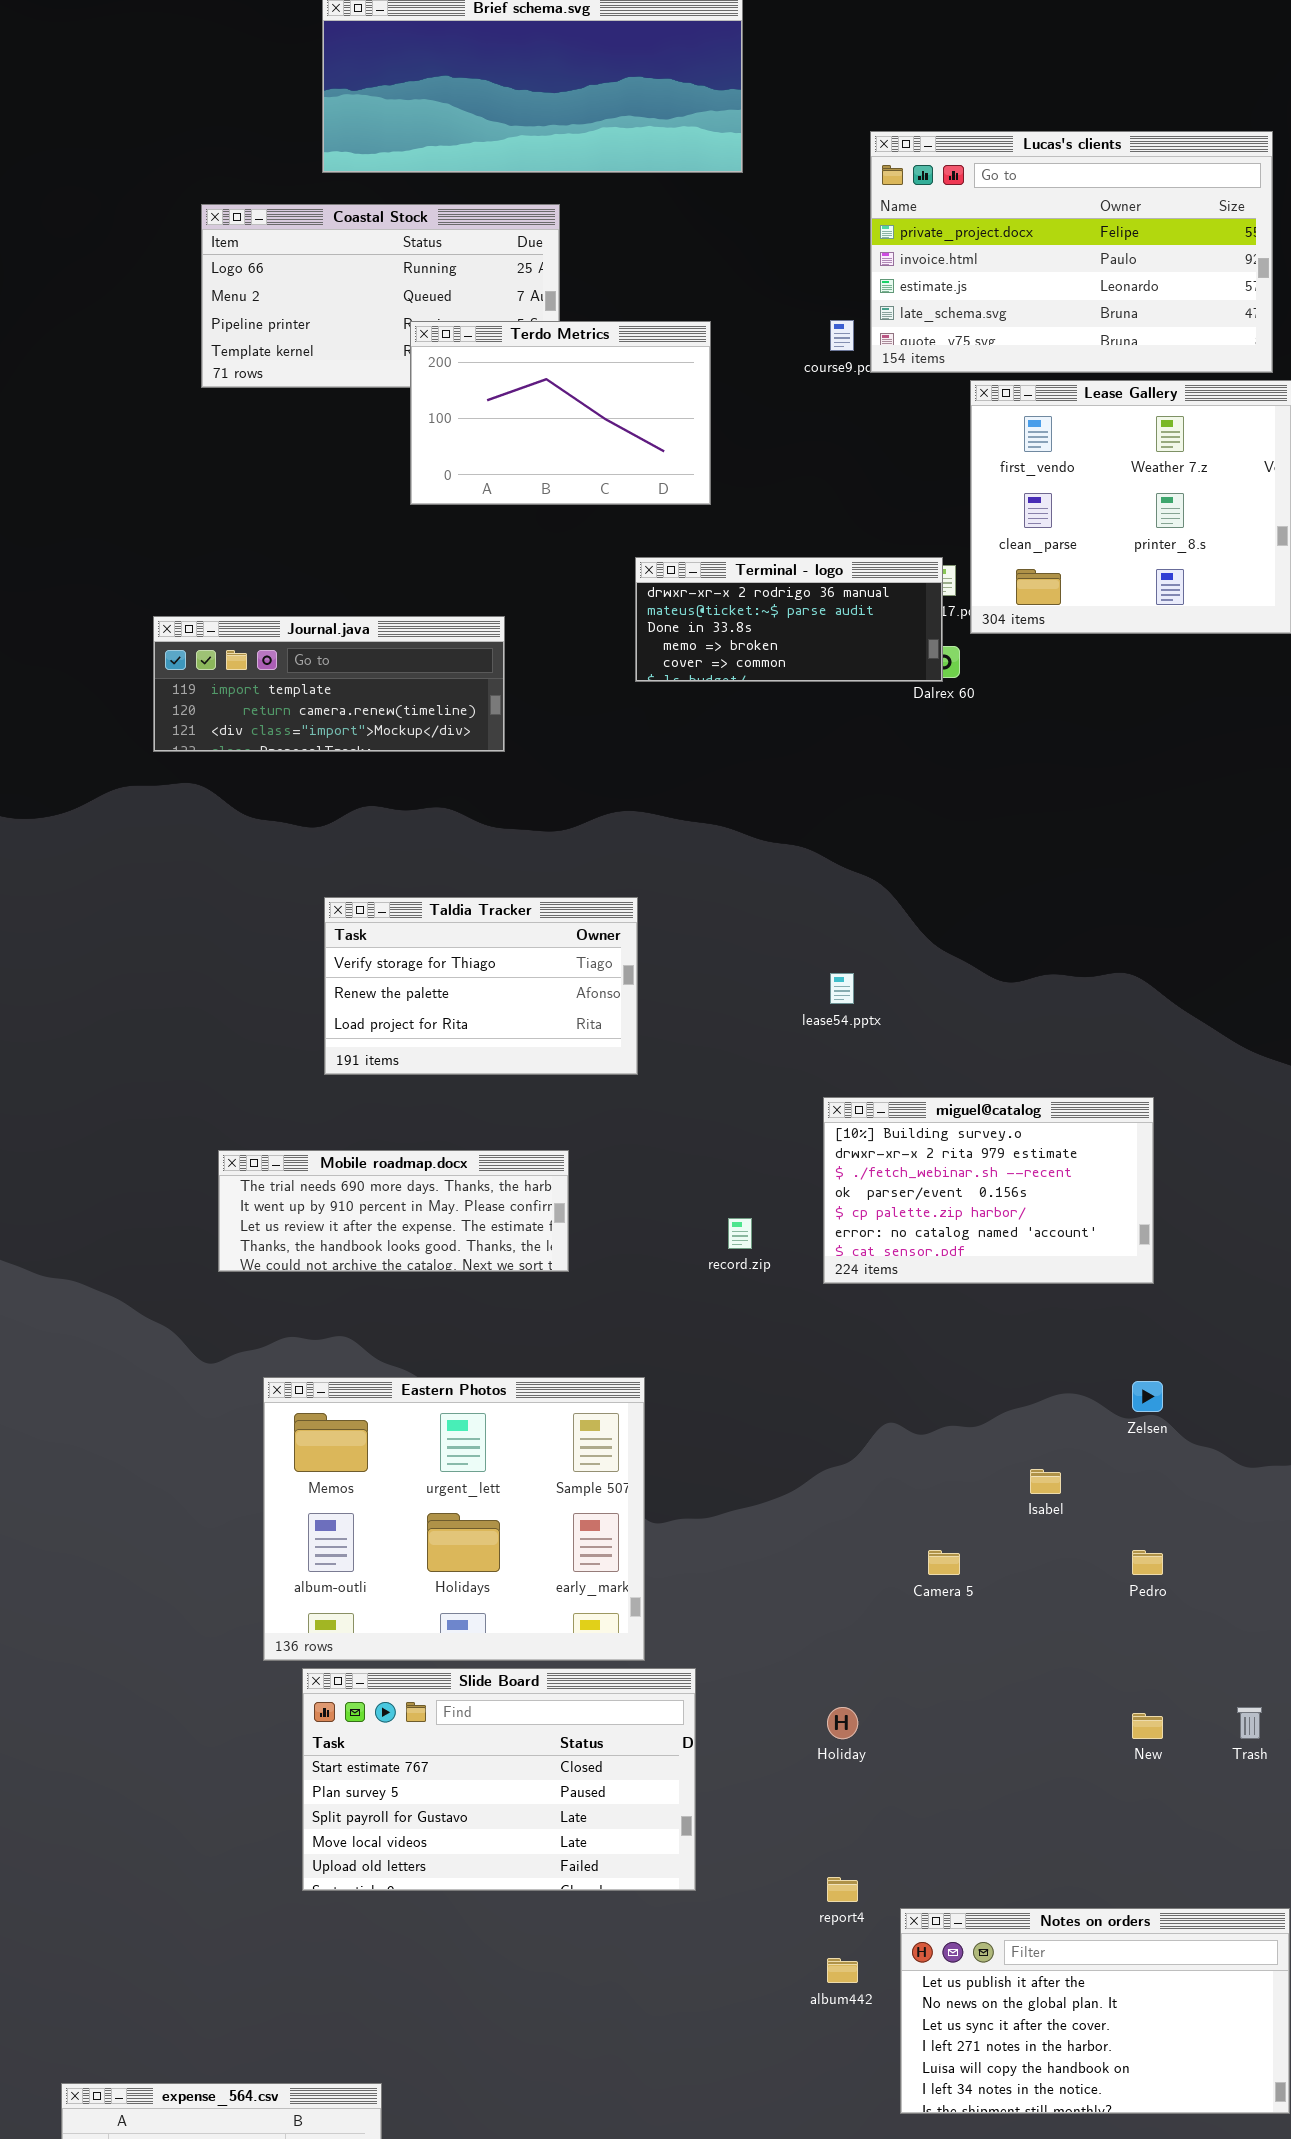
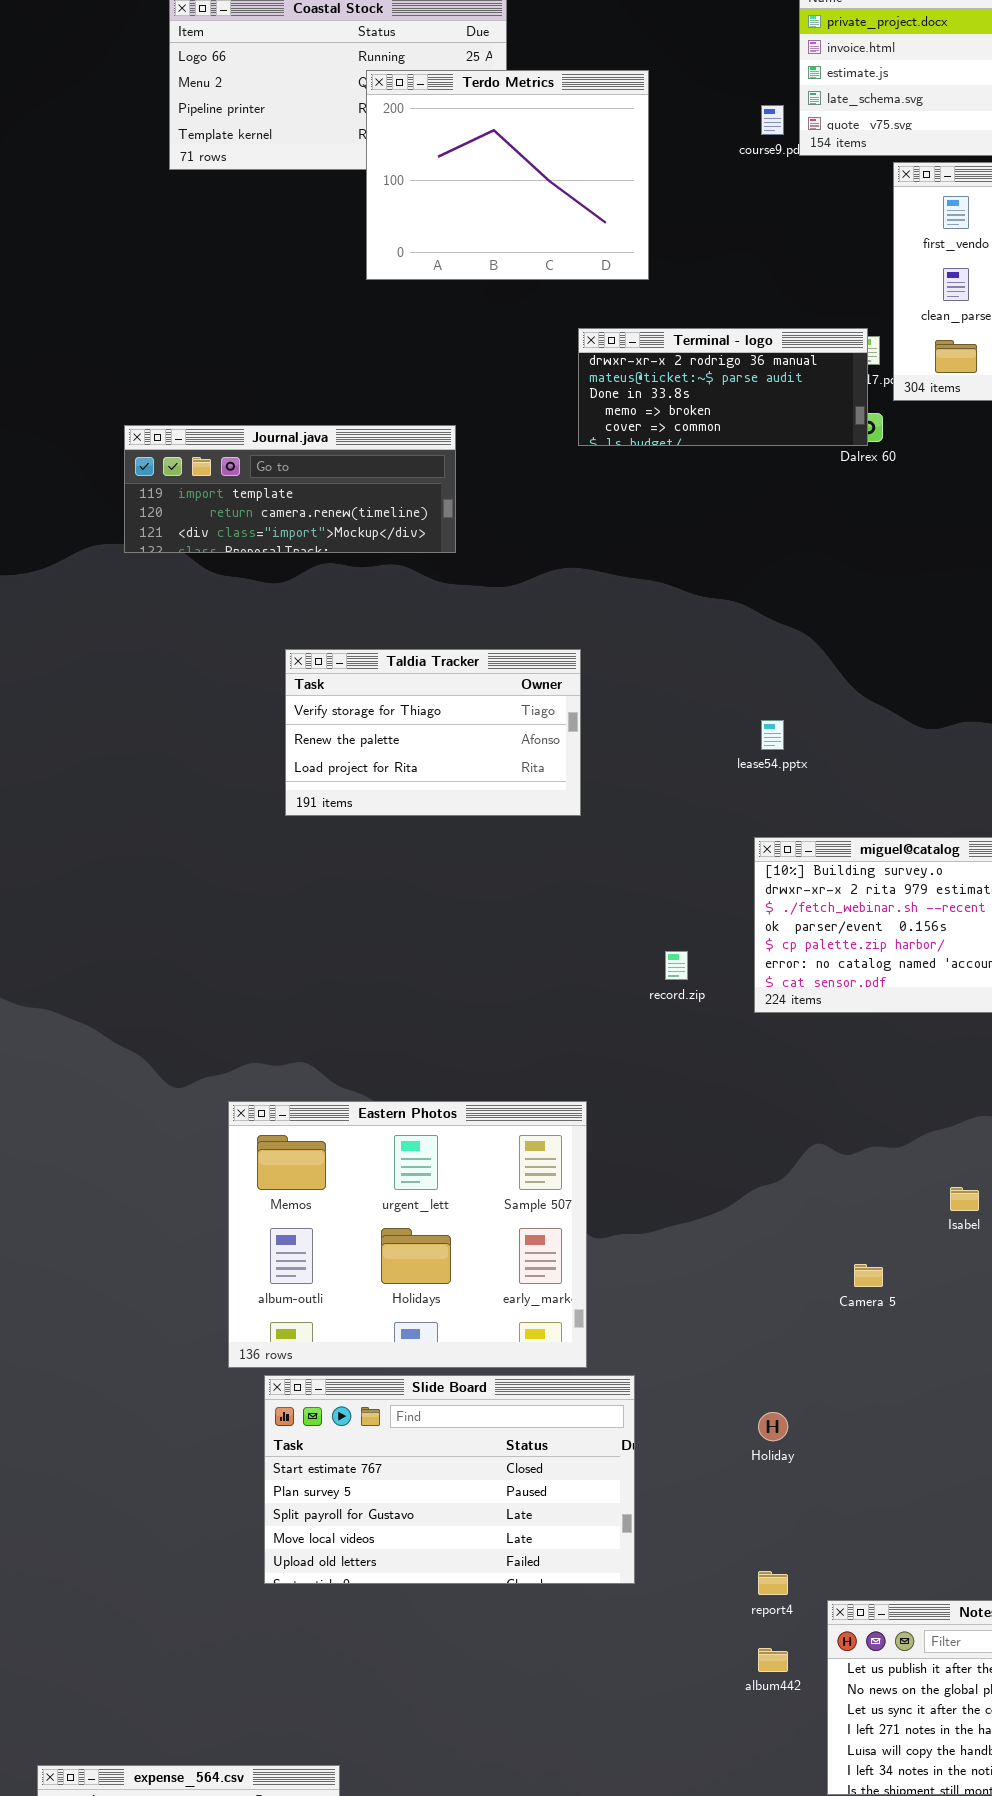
Terdo Metrics: [410,321,711,505] -> [366,70,649,280], resized
Journal.java: [153,616,505,752] -> [124,425,456,553], moved
Mobile roadmap.docx: [218,1150,569,1272] -> none, closed

